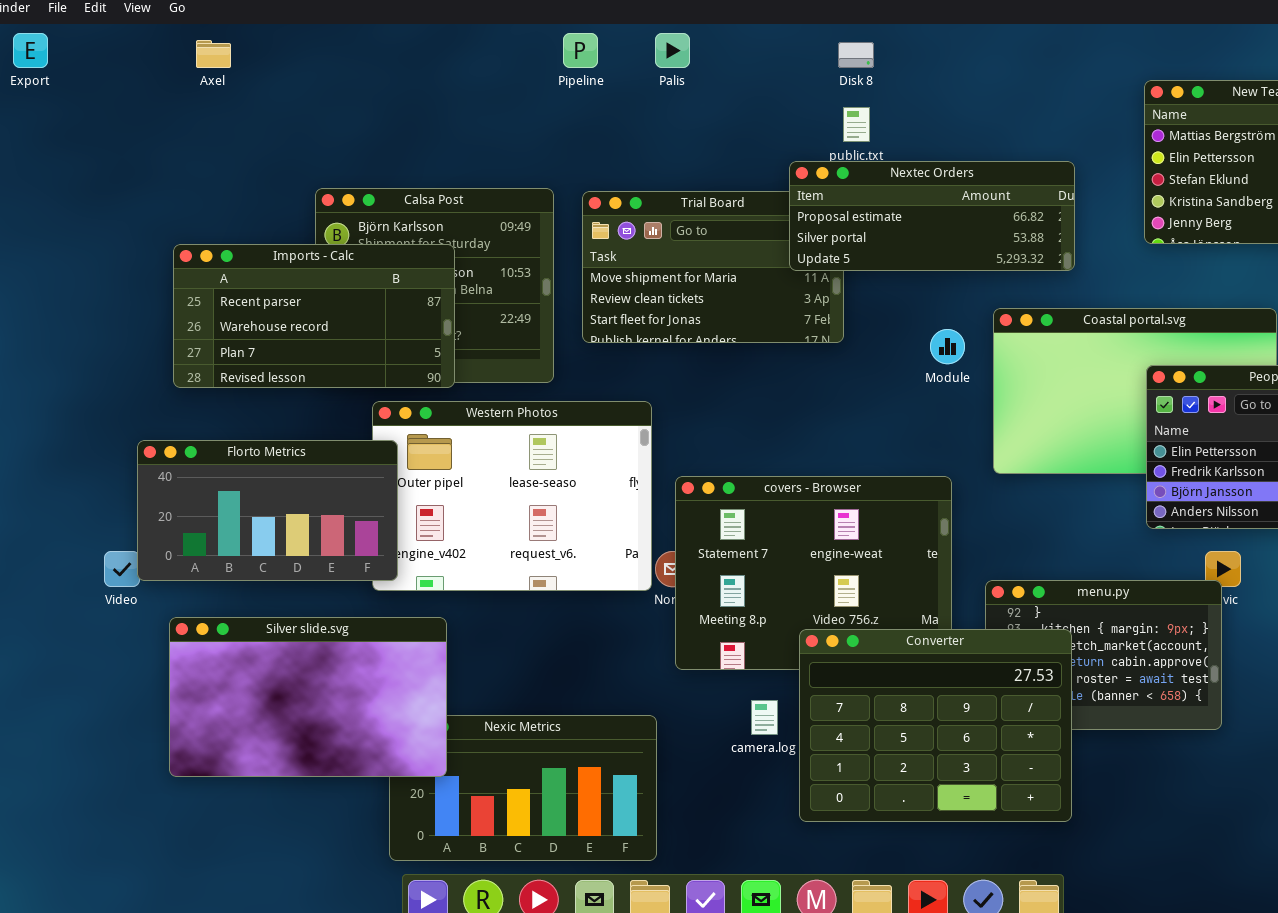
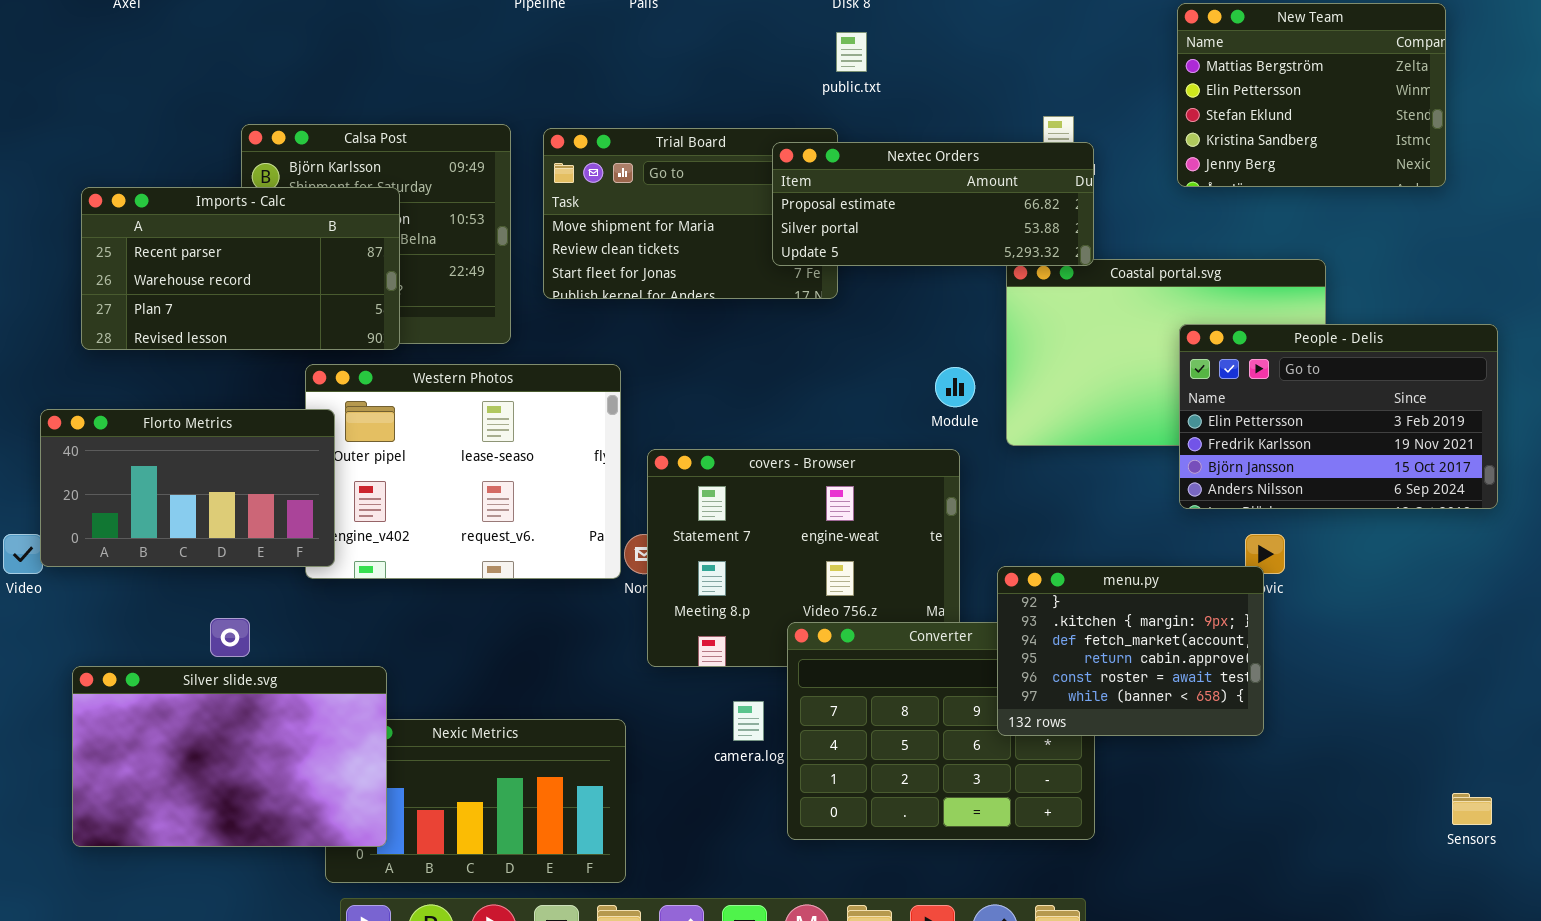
Nextec Orders: [789,161,1075,271] -> [772,142,1094,266], moved
Module: [930,329,965,364] -> [935,367,975,407], moved
menu.py: [985,580,1222,730] -> [997,566,1264,736], raised
Silver slide.svg: [169,617,447,777] -> [72,666,387,847], moved

